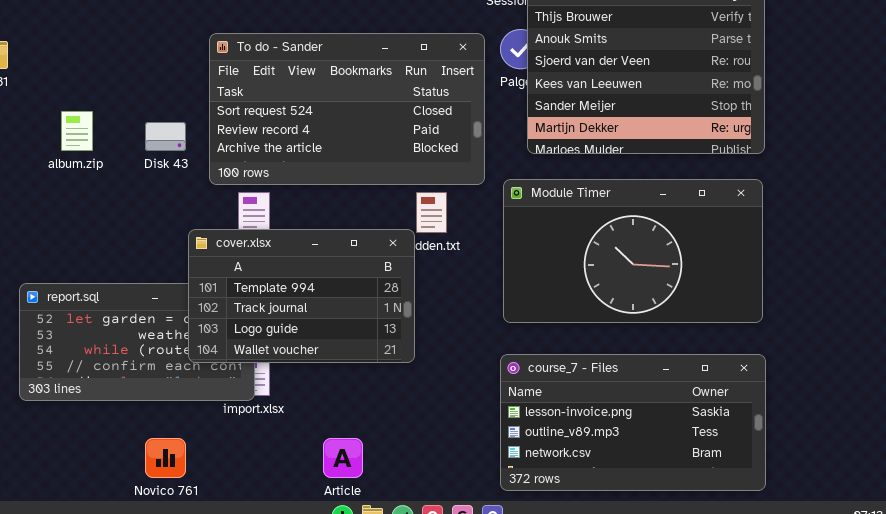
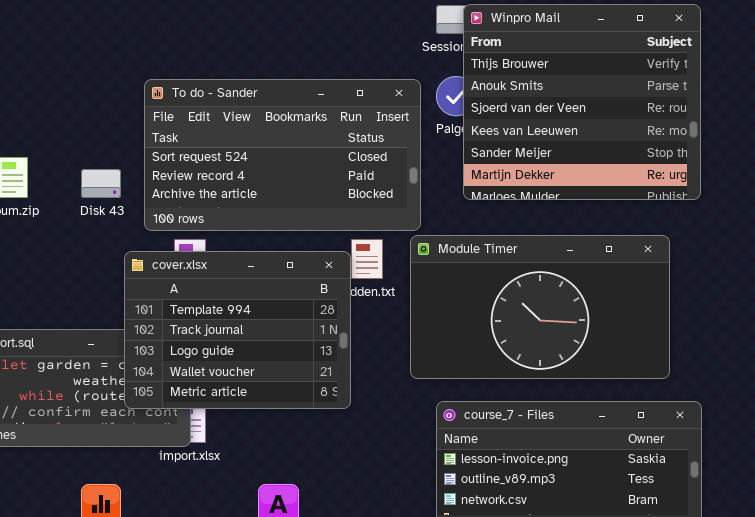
Module Timer: [503,179,763,323] -> [410,235,670,379], moved
cover.xlsx: [188,229,415,363] -> [124,251,351,409], resized

